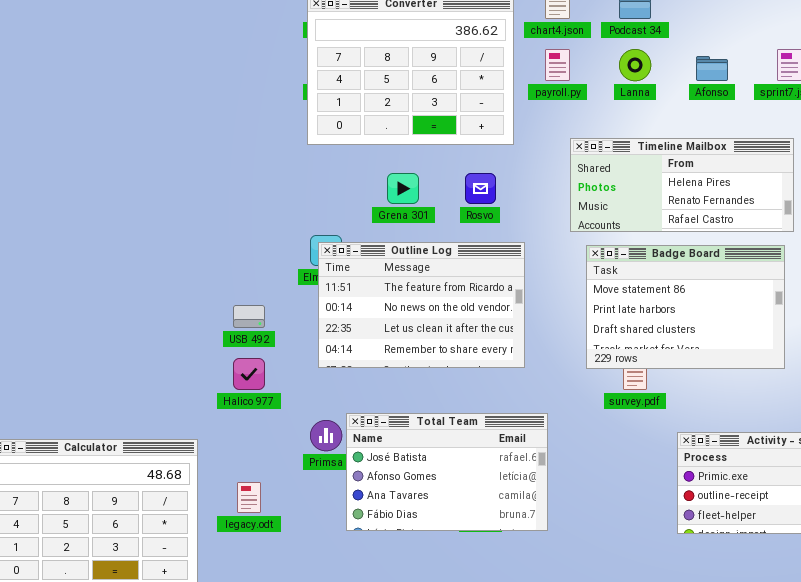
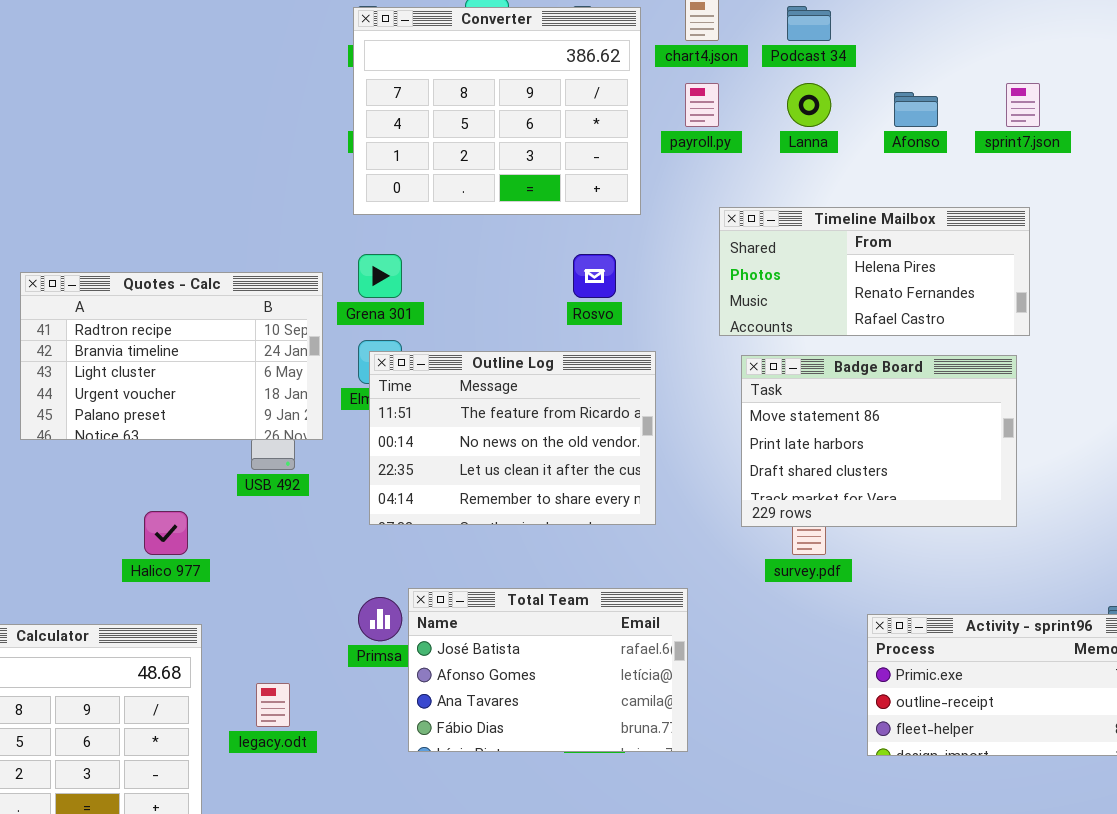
Grena 301: [387,173,419,204] -> [358,254,402,298], moved
Quotes - Calc: none -> [20,272,323,440], opened
Halico 977: [233,358,265,390] -> [144,511,188,555], moved

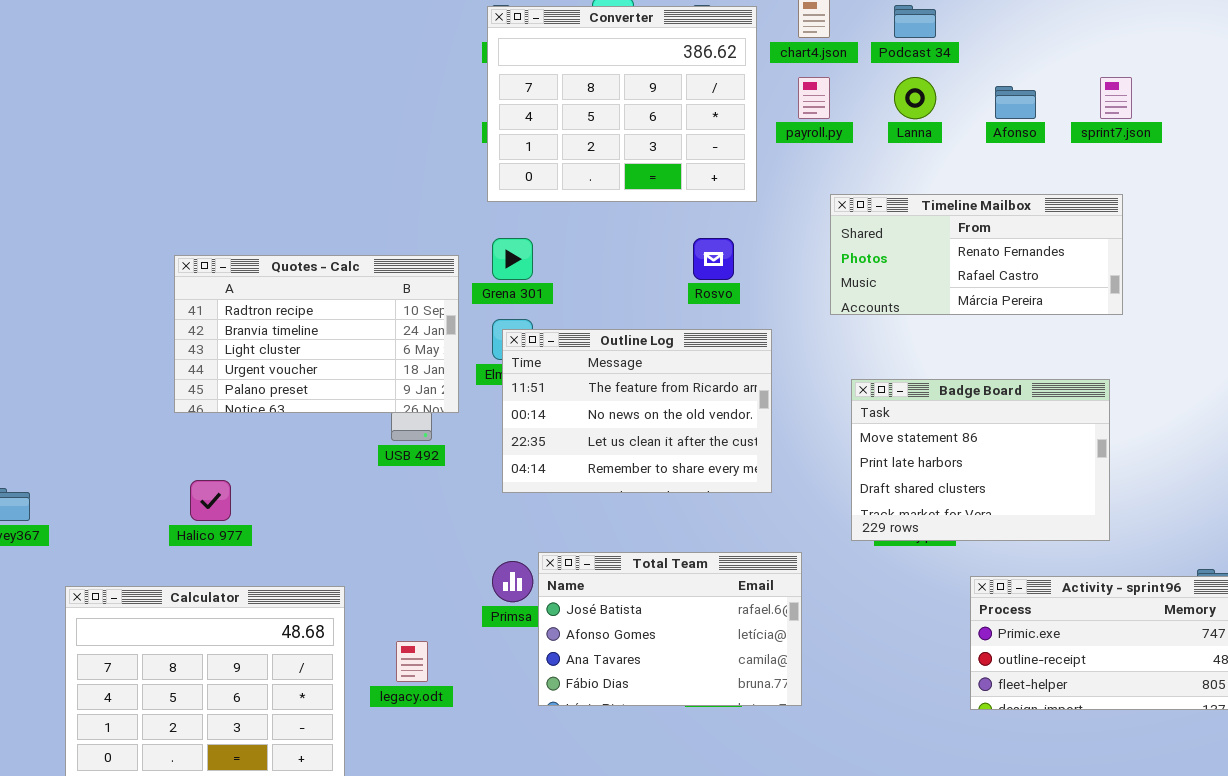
Timeline Mailbox: [719,207,1030,336] -> [830,194,1123,315], scrolled down 1 row
Badge Board: [741,355,1017,527] -> [851,379,1110,541], moved
Halico 977: [144,511,188,555] -> [190,480,231,521], moved

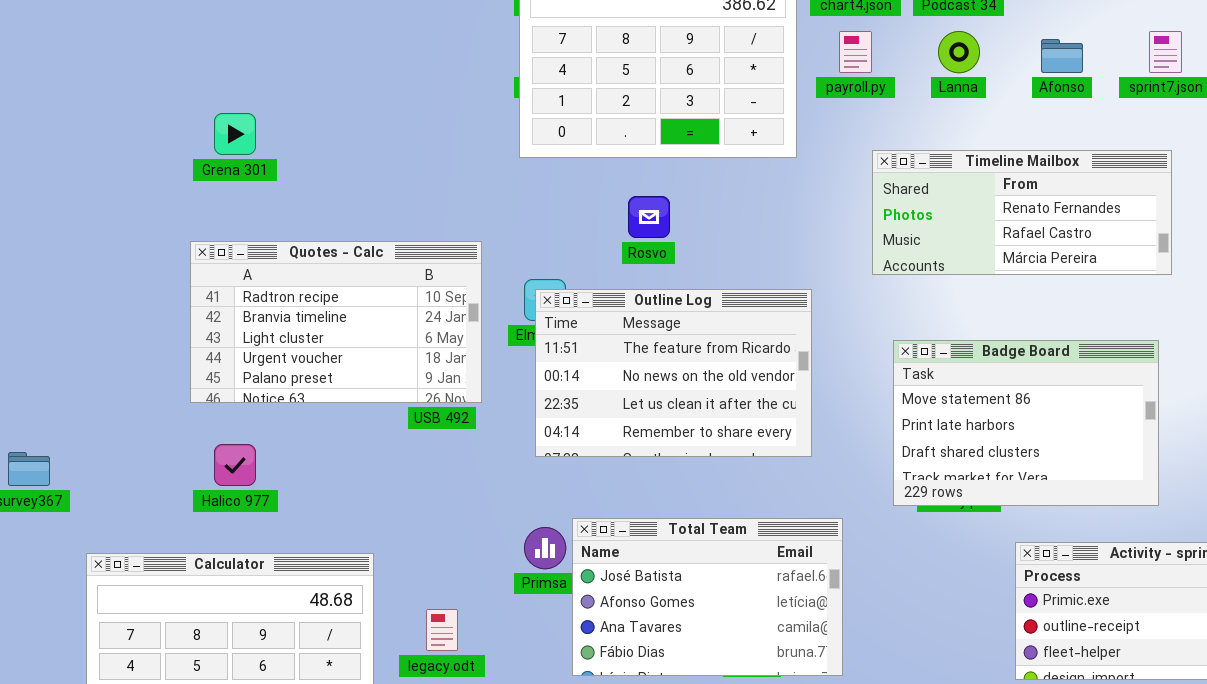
Grena 301: [492,238,533,280] -> [214,113,256,155], moved
Rosvo: [693,238,734,280] -> [628,196,670,238], moved
Quotes - Calc: [174,255,459,413] -> [190,241,482,403], moved

